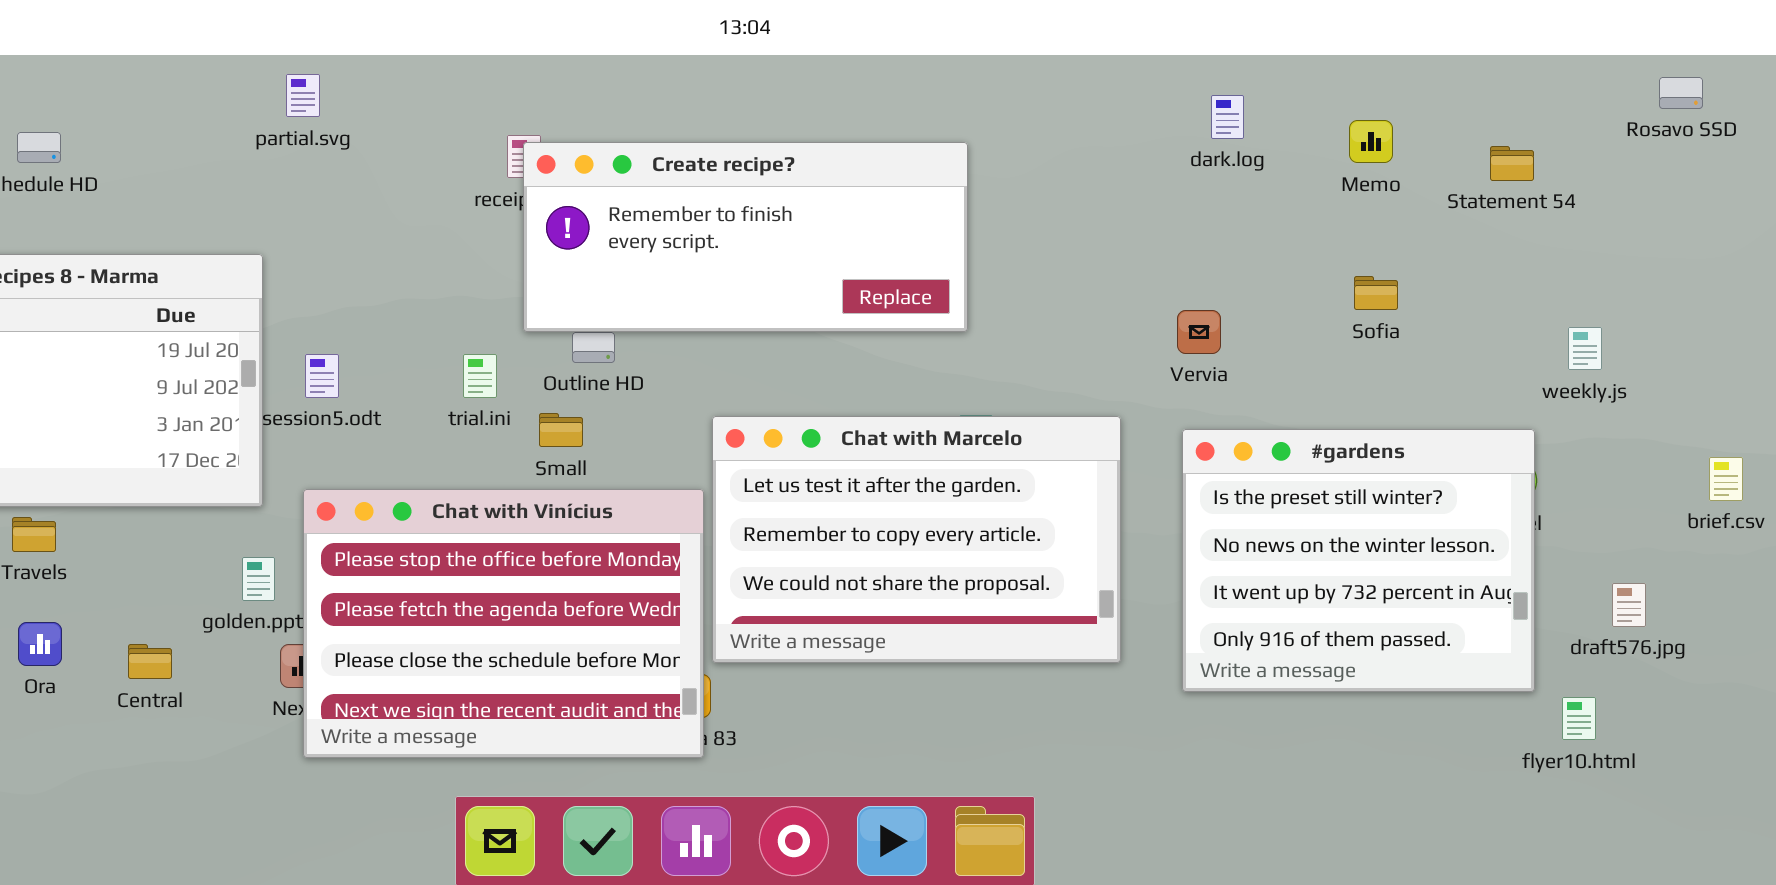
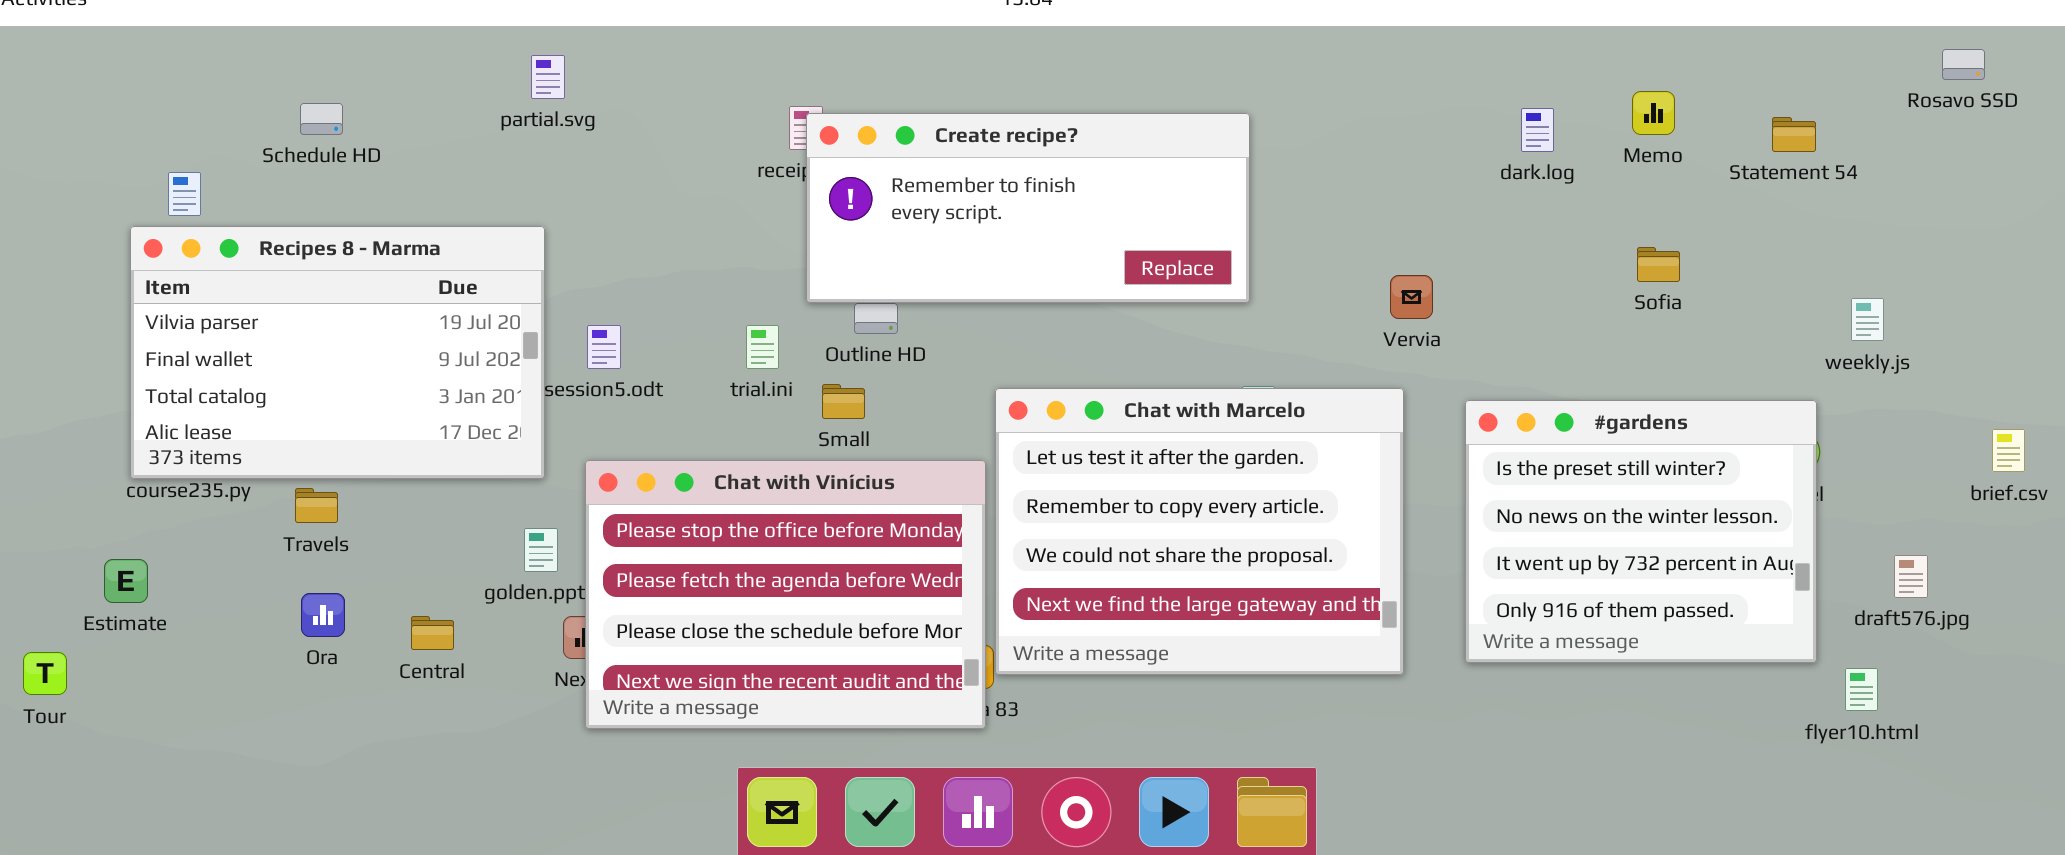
partial.svg: [286,74,320,117] -> [531,55,565,99], moved
dark.log: [1211,95,1244,139] -> [1521,108,1554,152], moved
Vervia: [1177,310,1221,354] -> [1390,275,1433,319], moved
Chat with Marcelo: [712,416,1121,663] -> [995,388,1404,675], resized

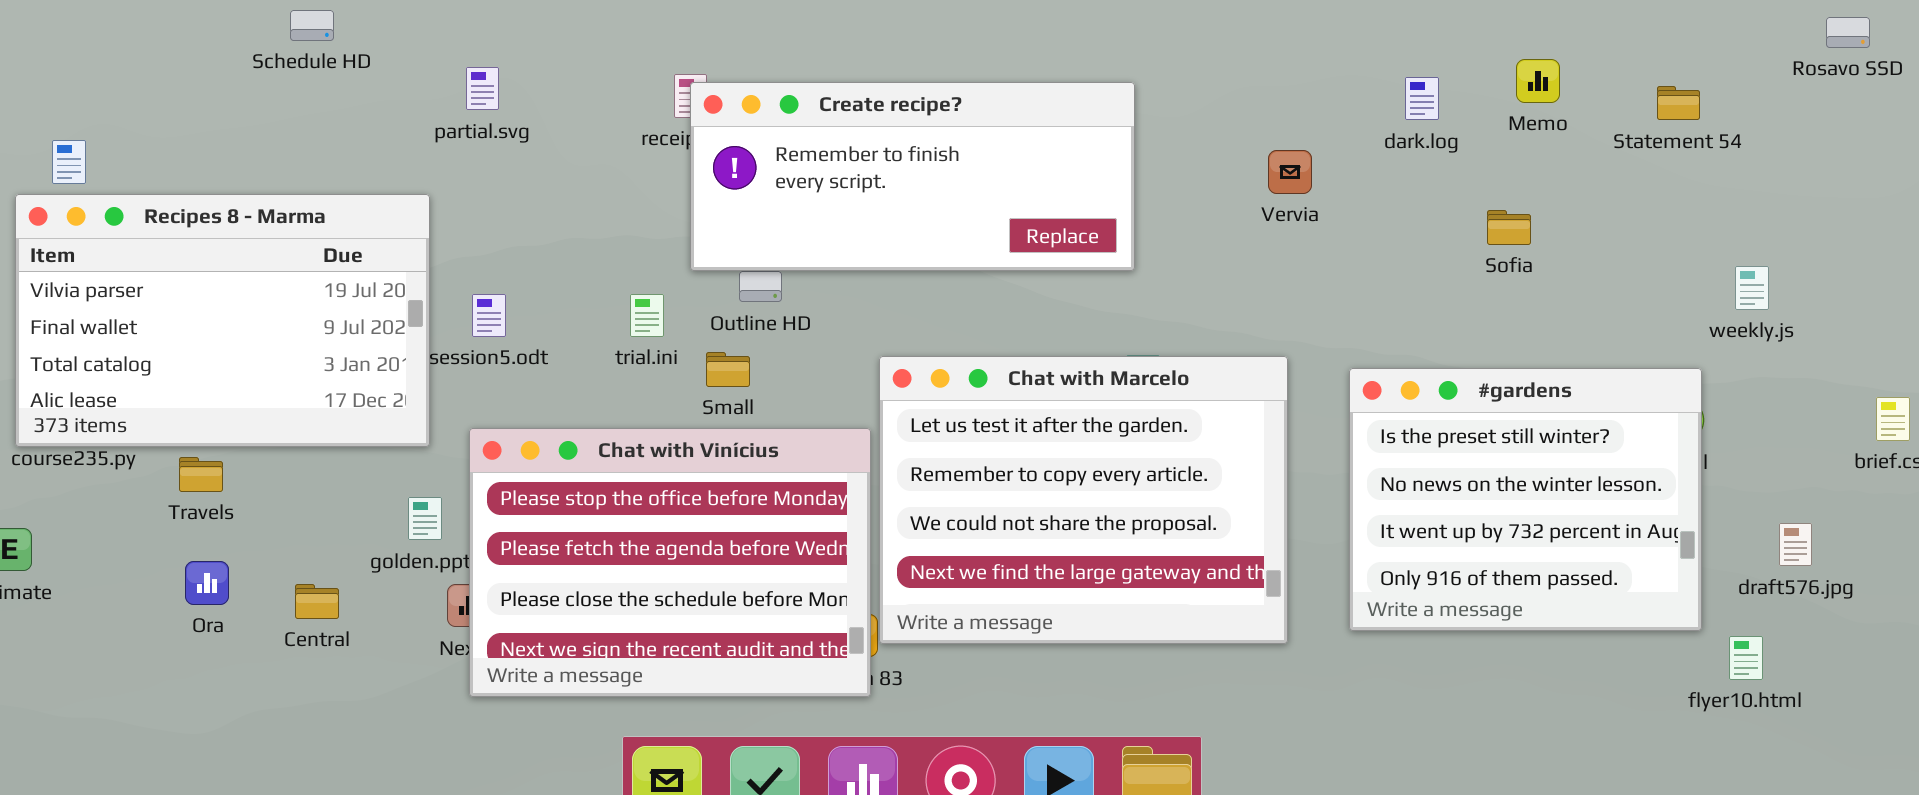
partial.svg: [531,55,565,99] -> [466,67,499,110], moved
Schedule HD: [300,103,343,135] -> [290,10,334,41], moved
Sofia: [1637,247,1680,282] -> [1487,210,1531,245], moved
Vervia: [1390,275,1433,319] -> [1268,150,1312,194], moved

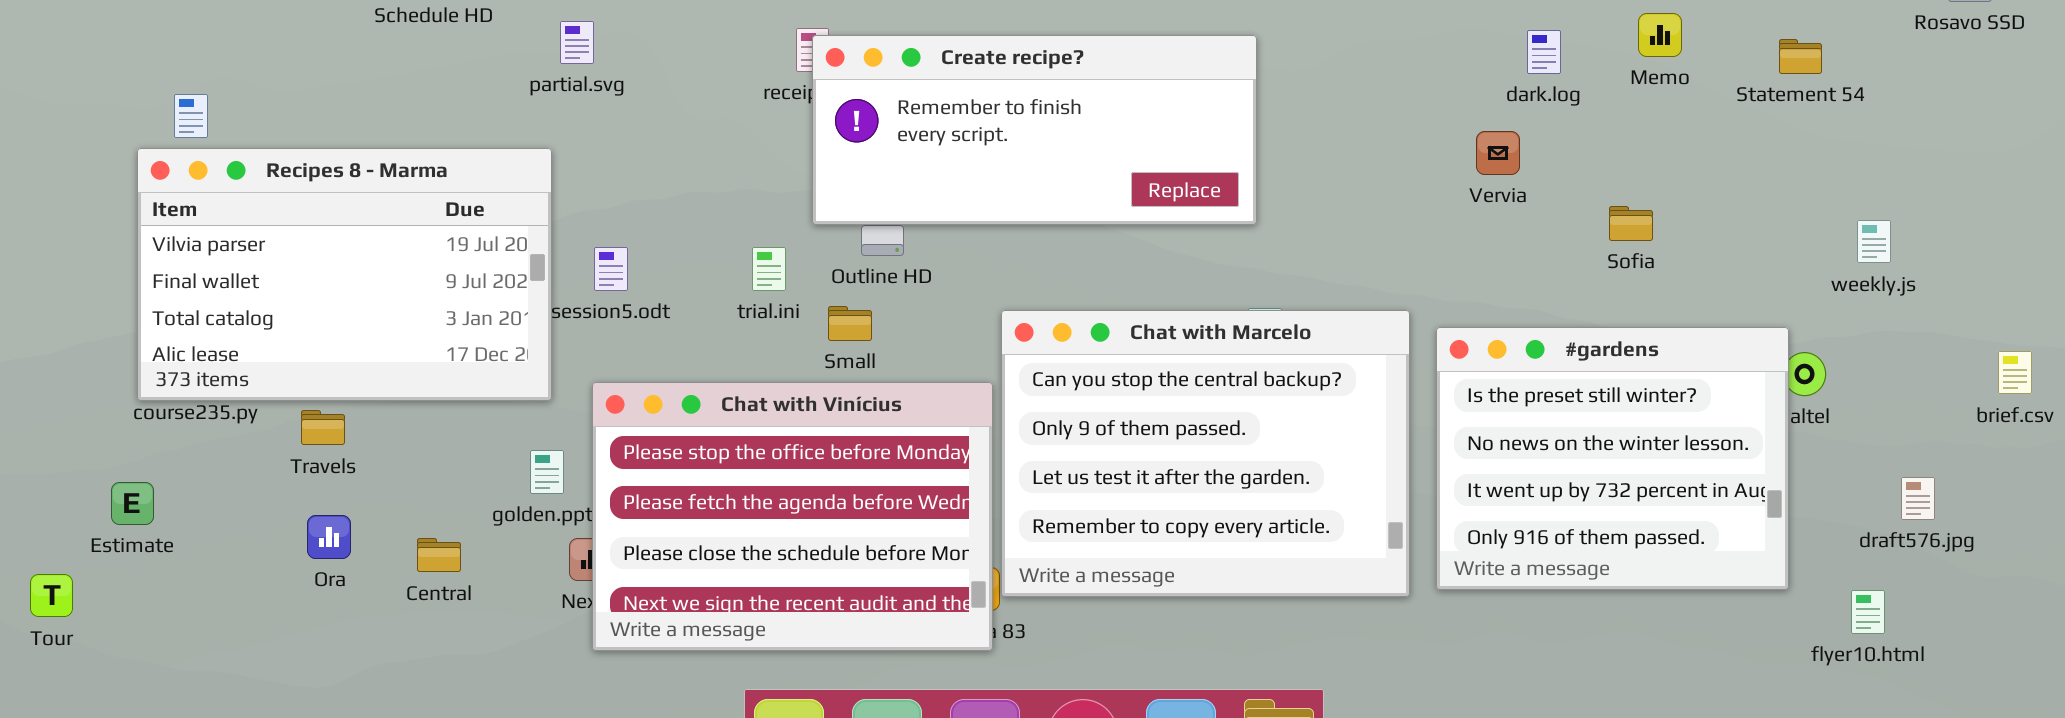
partial.svg: [466,67,499,110] -> [560,21,594,64], moved
Vervia: [1268,150,1312,194] -> [1476,131,1520,175], moved
Sofia: [1487,210,1531,245] -> [1609,206,1653,241], moved
Chat with Marcelo: [879,356,1288,644] -> [1001,310,1410,597], scrolled up 2 rows
#gardens: [1349,368,1702,631] -> [1436,327,1789,590], moved

